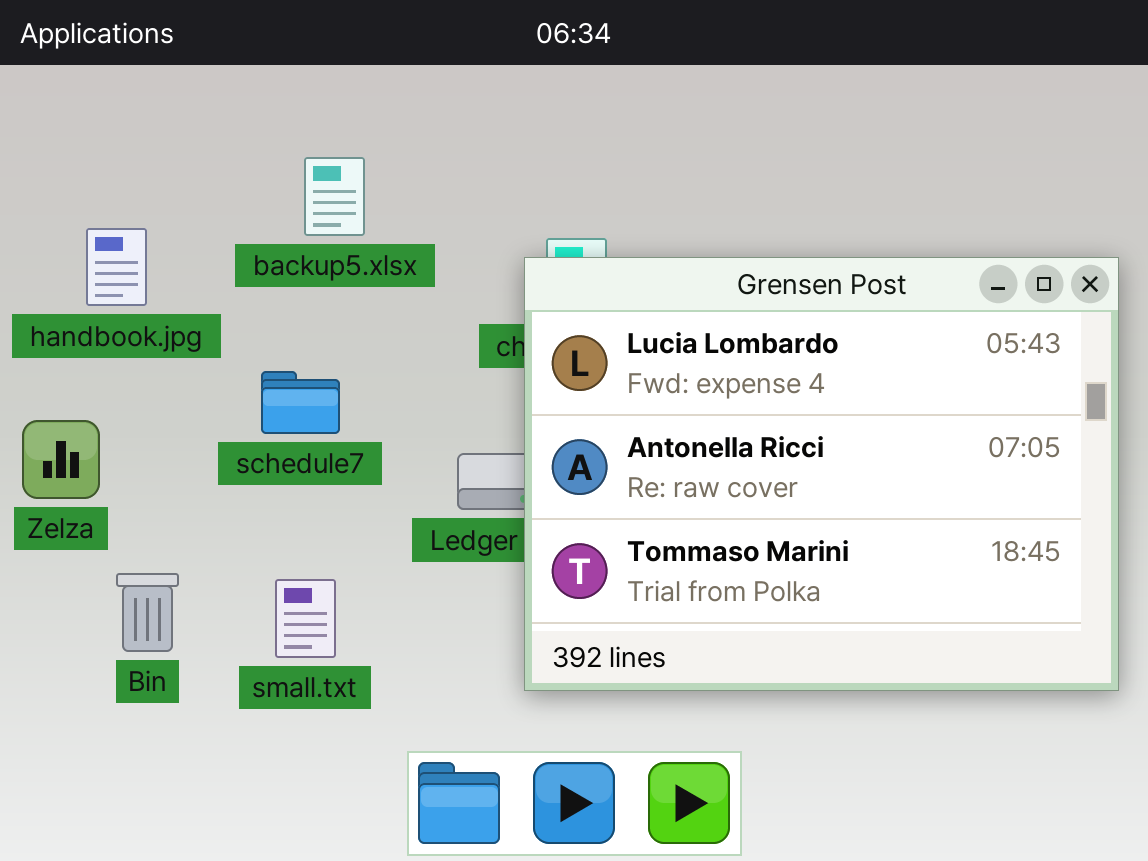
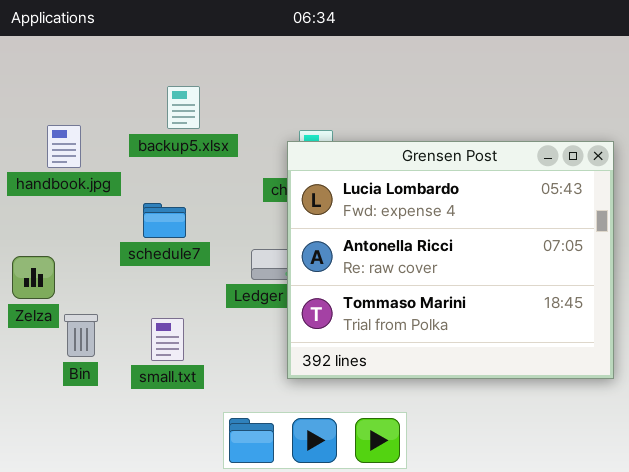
Zelza: [22,420,100,499] -> [12,256,55,299], moved

